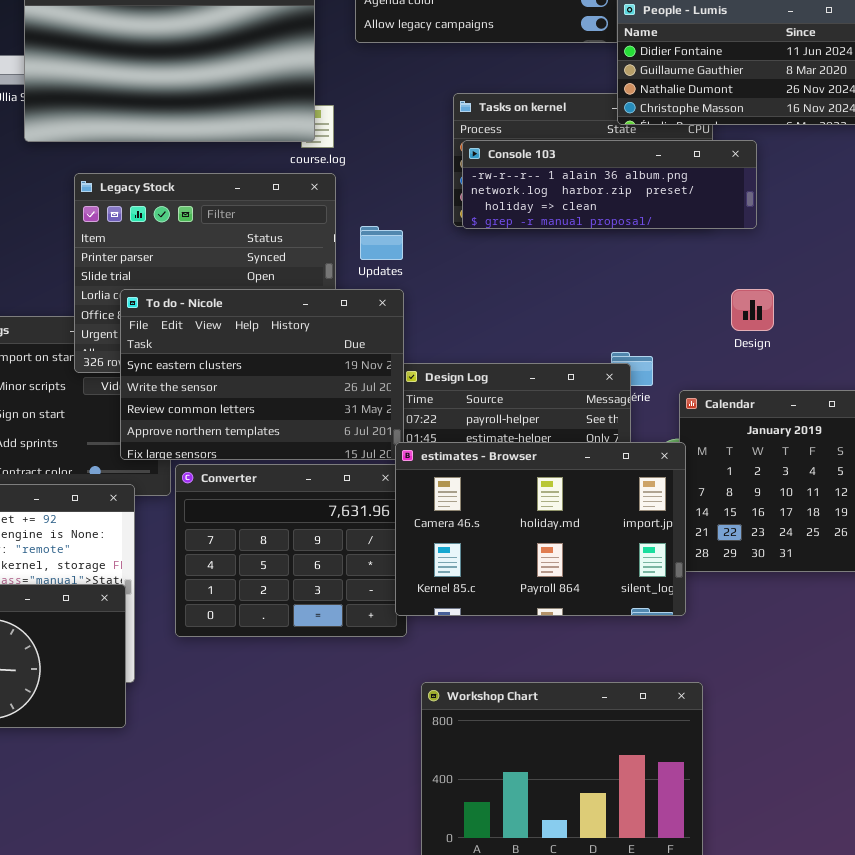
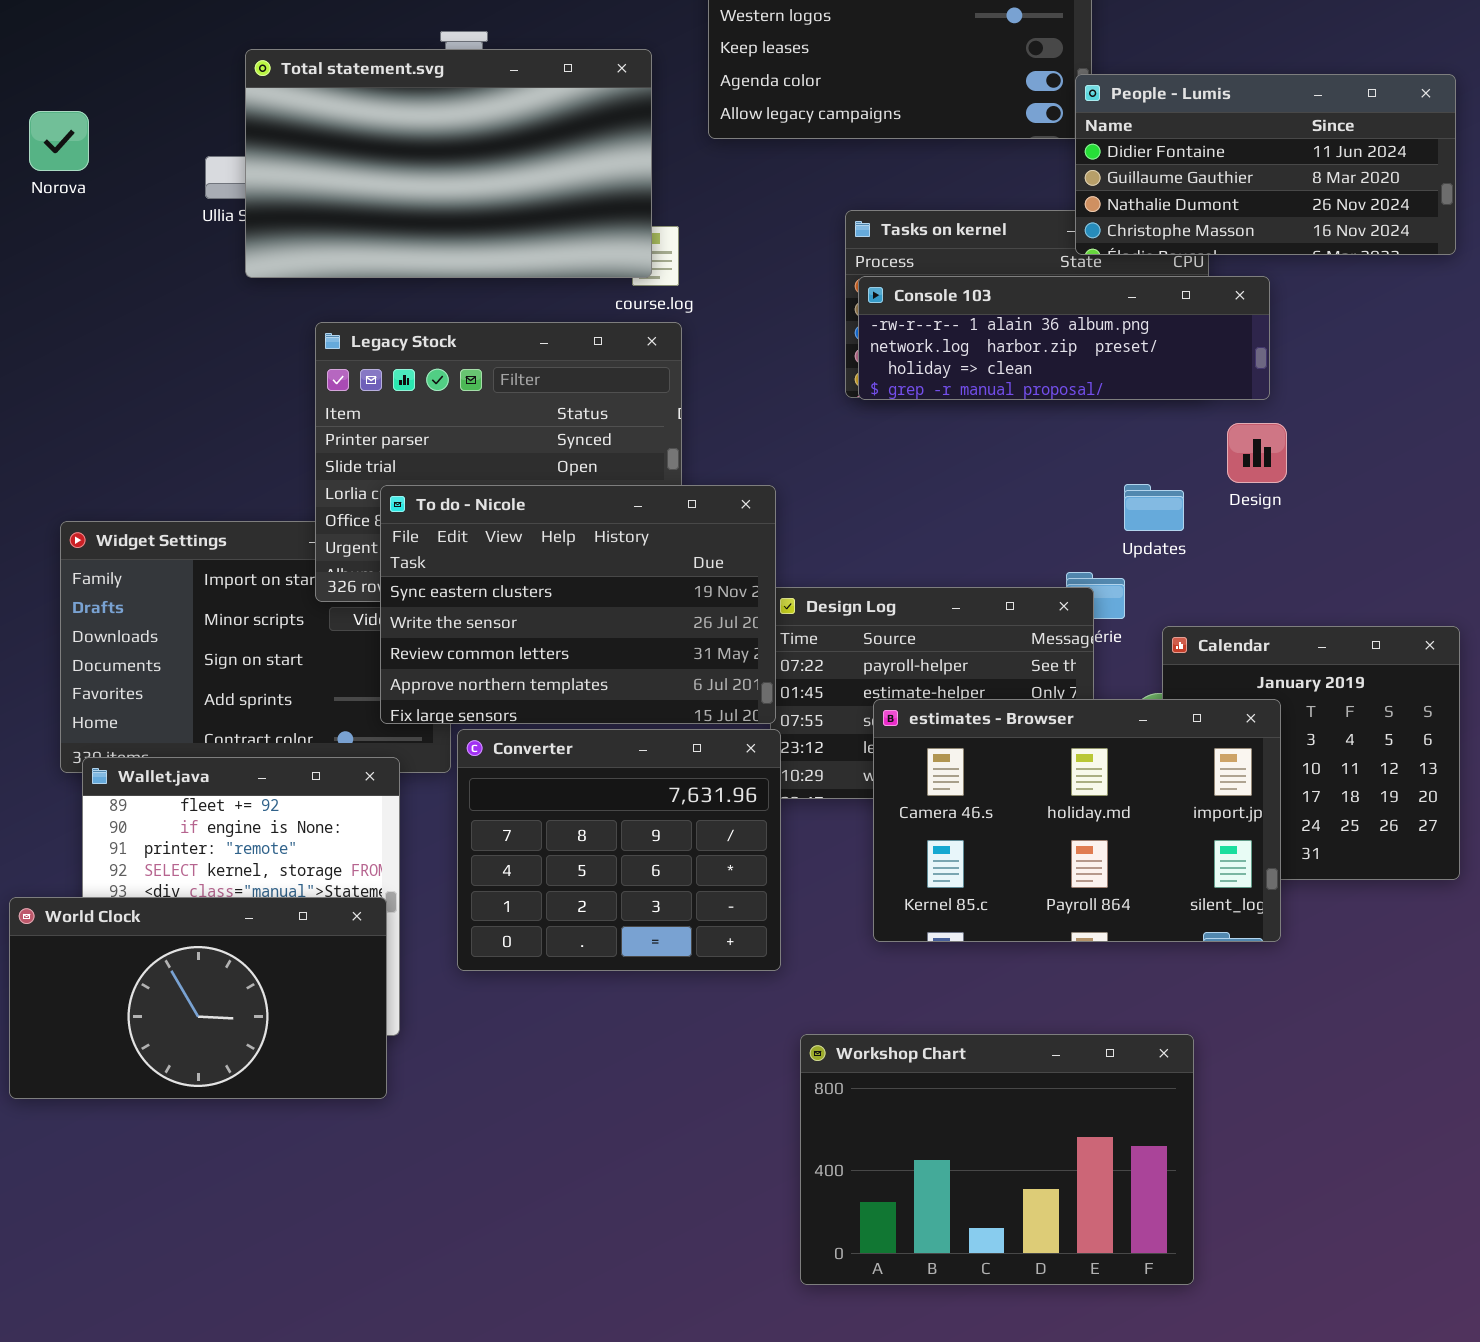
Updates: [360,226,403,260] -> [1124,484,1184,531], moved
Design: [731,289,774,331] -> [1227,423,1287,483], moved
estimates - Browser: [395,442,686,616] -> [873,699,1281,942], moved

